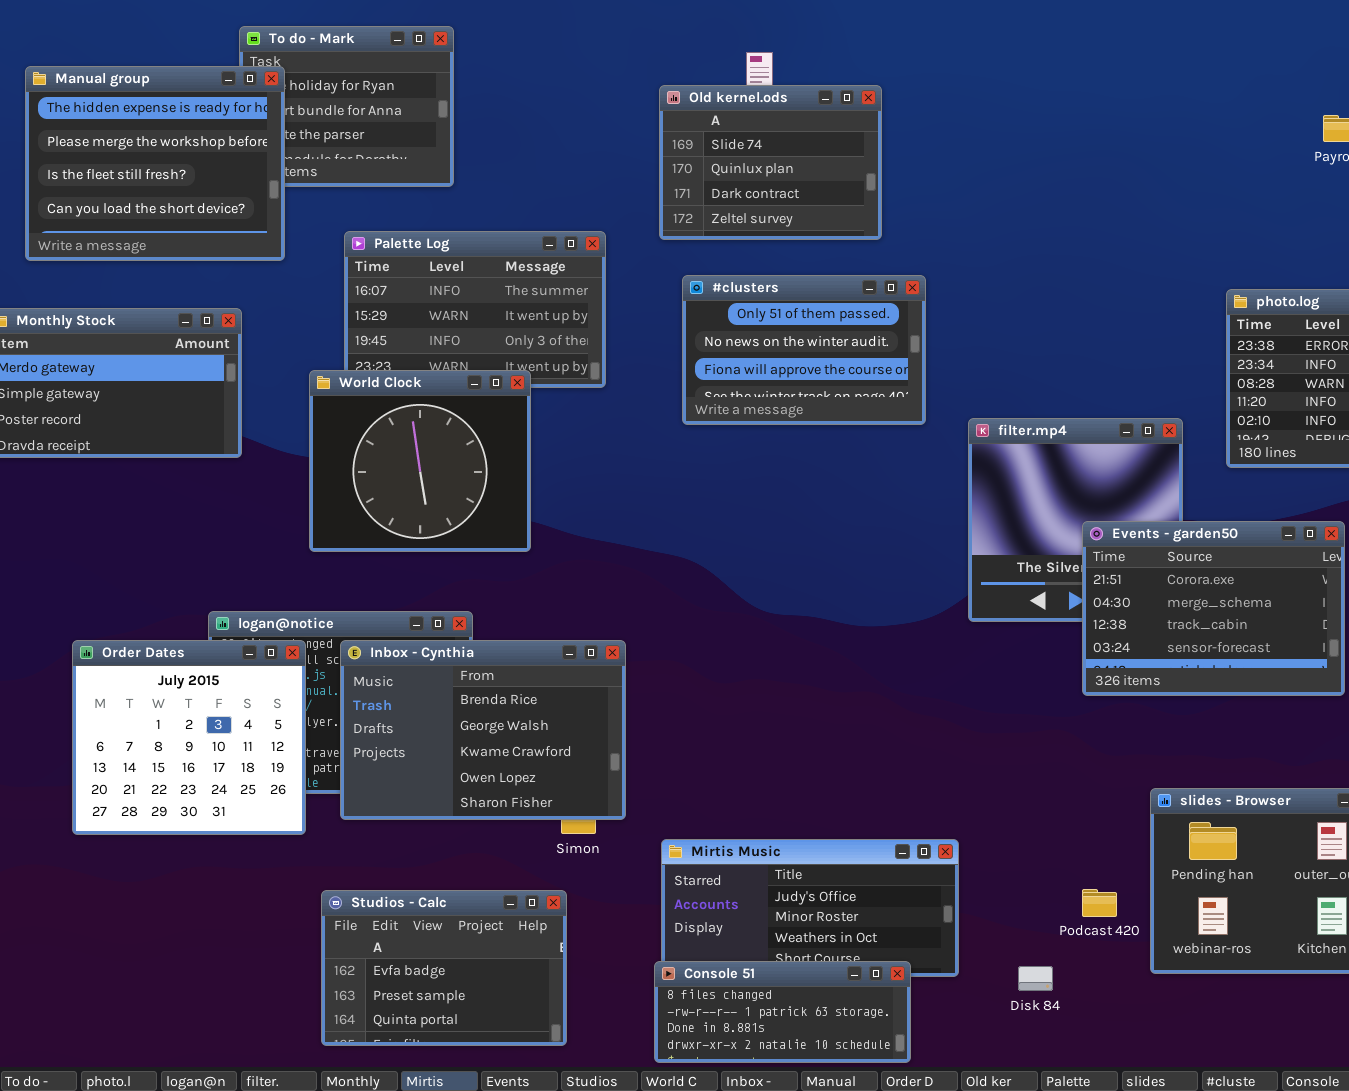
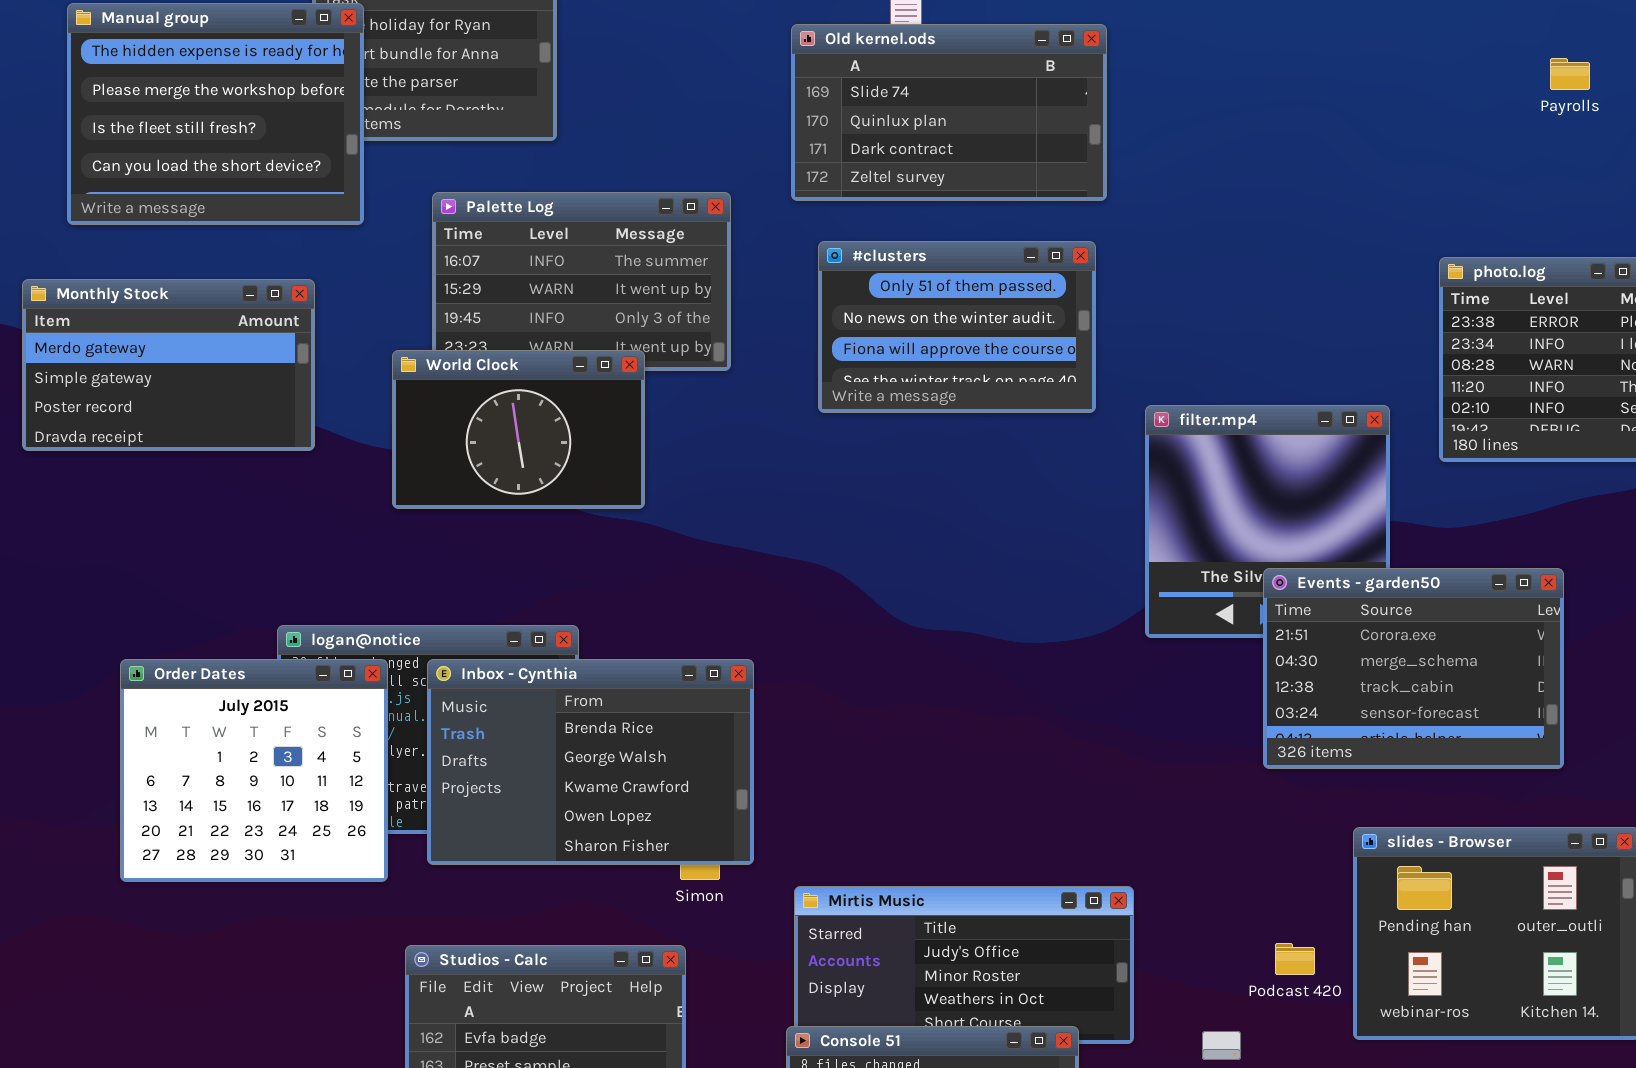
Old kernel.ods: [659,85,882,240] -> [791,24,1107,201], resized
World Clock: [309,370,531,552] -> [392,350,645,509], resized
Events - garden50: [1082,521,1345,696] -> [1263,568,1564,769], moved

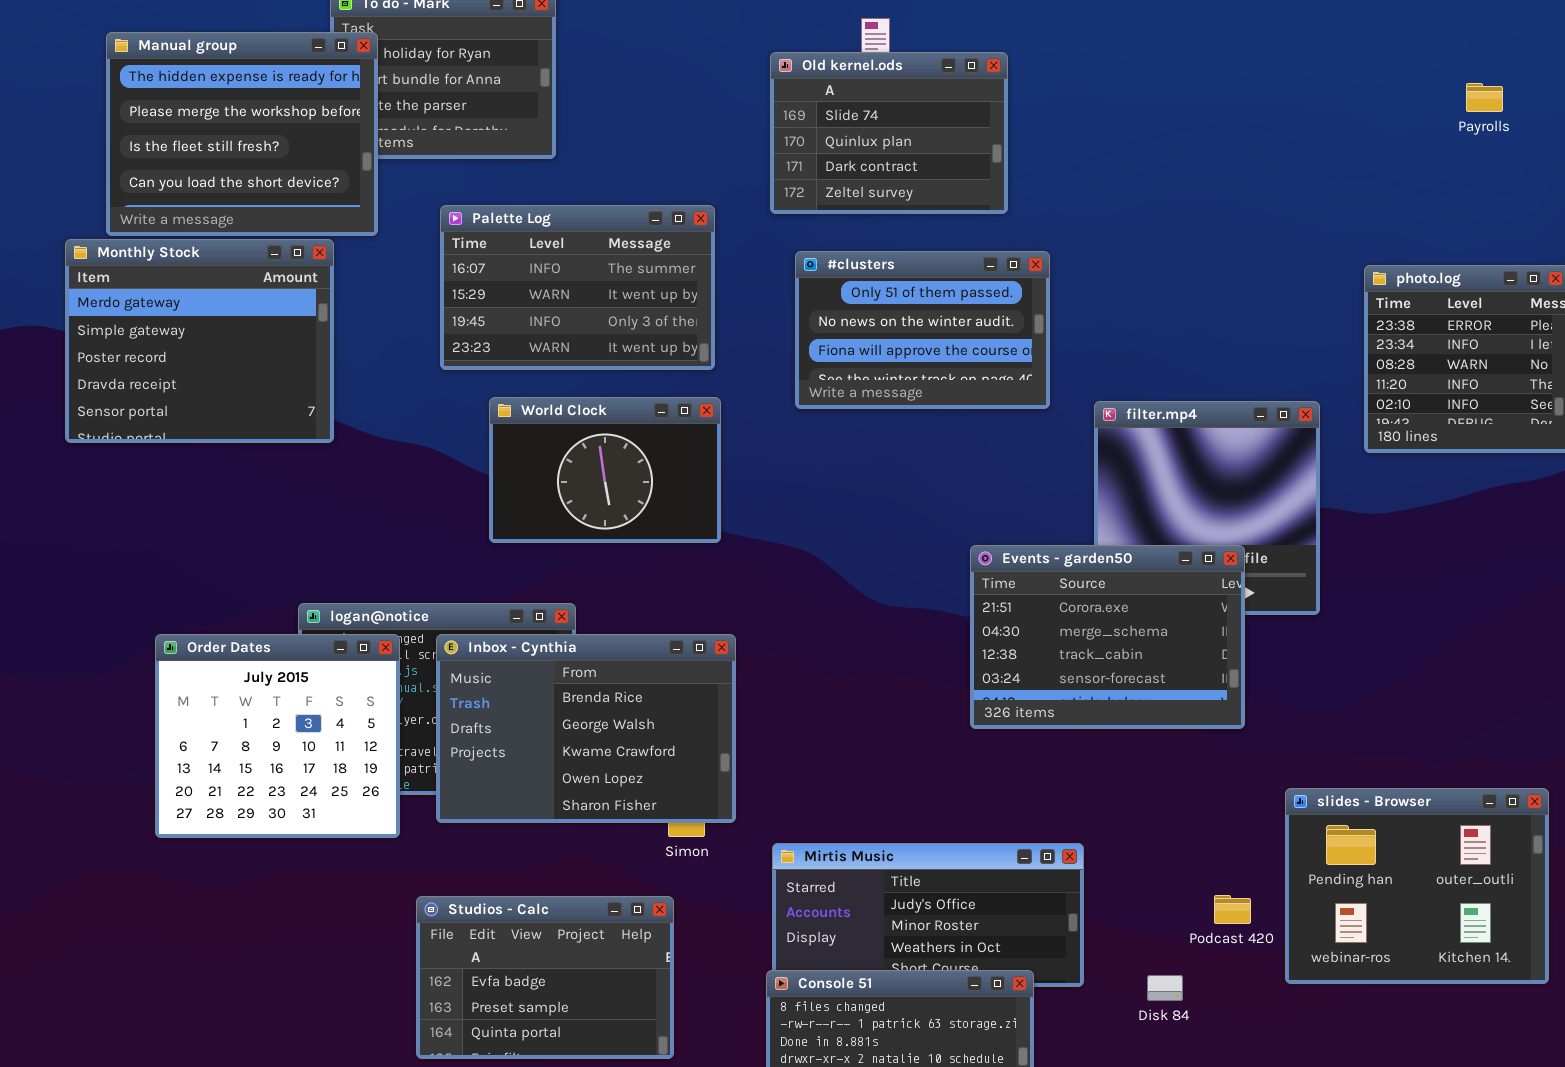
Old kernel.ods: [791,24,1107,201] -> [770,52,1008,214], resized
Monthly Stock: [22,279,315,451] -> [65,239,334,443], resized
World Clock: [392,350,645,509] -> [489,397,721,543], moved
Events - garden50: [1263,568,1564,769] -> [970,545,1245,729], moved

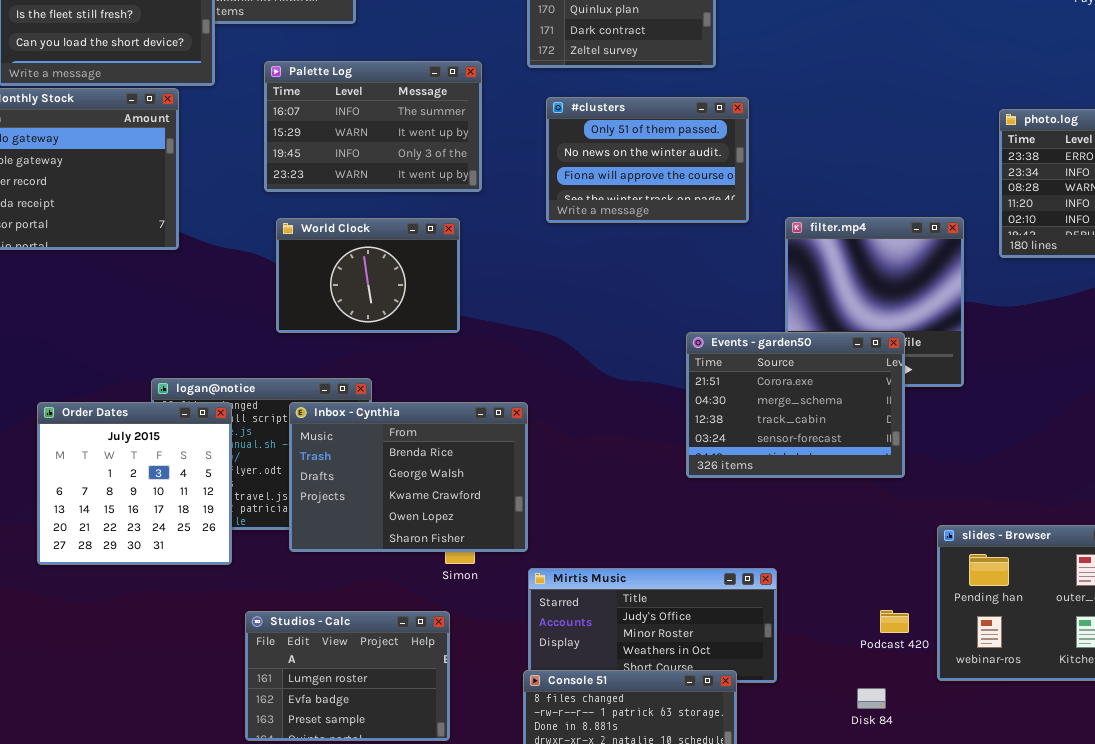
World Clock: [489,397,721,543] -> [276,218,460,333], moved
Inbox - Cynthia: [436,634,736,823] -> [289,402,528,552], moved
Studios - Calc: [416,896,674,1059] -> [245,611,450,741], scrolled up 1 row
Disk 84: [1147,975,1183,1001] -> [857,688,886,709], moved

